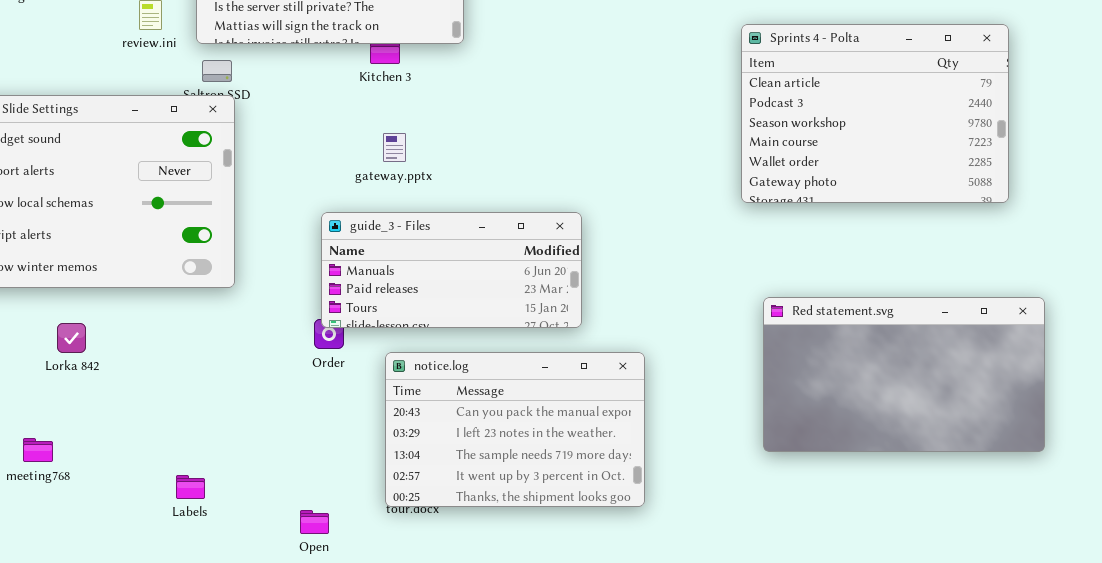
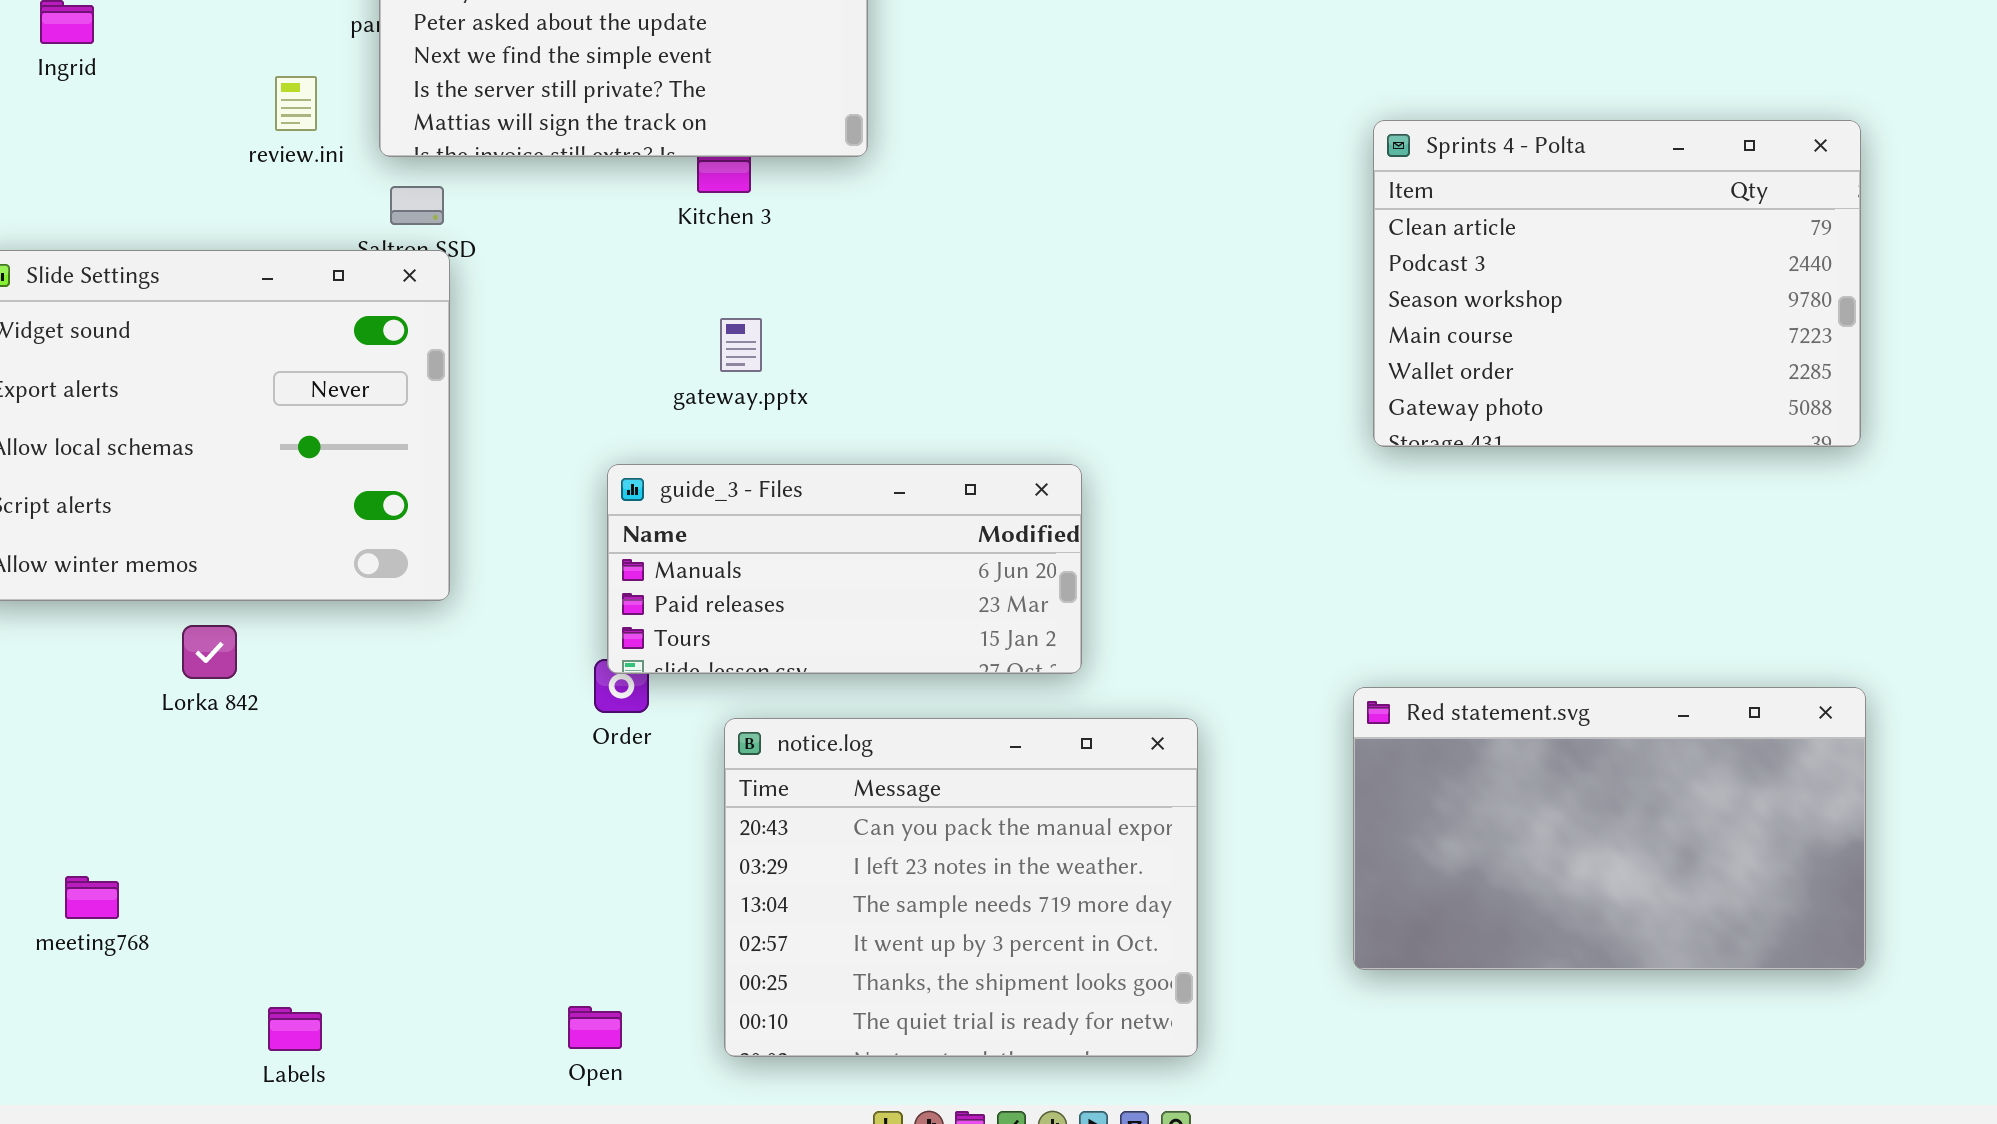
Red statement.svg: [763,297,1045,452] -> [1353,687,1866,970], moved
Lorka 842: [57,323,86,353] -> [182,625,237,679], moved
notice.log: [385,352,645,507] -> [724,718,1198,1057], resized
Labels: [176,475,205,499] -> [268,1007,322,1051], moved

